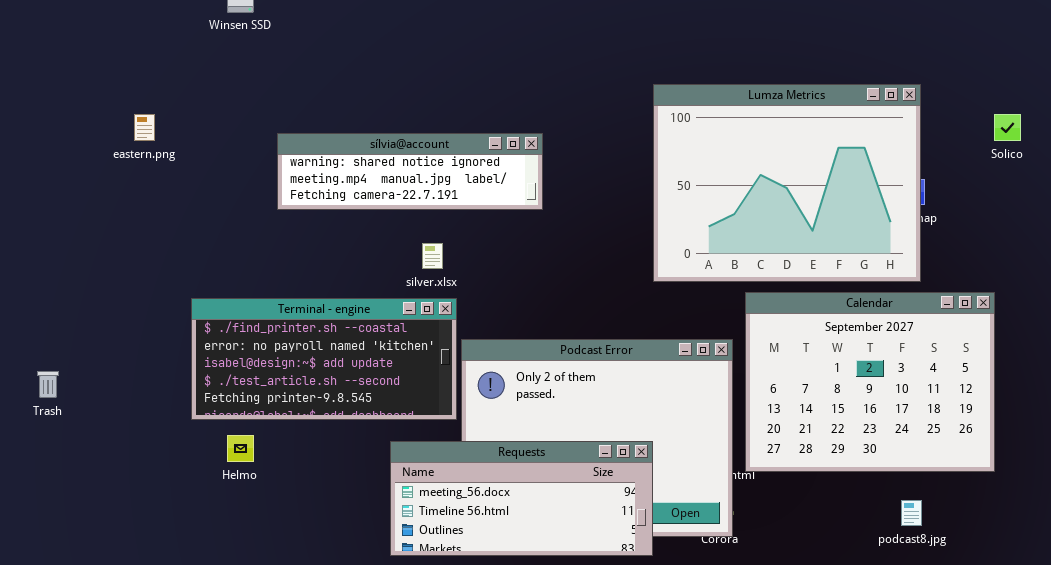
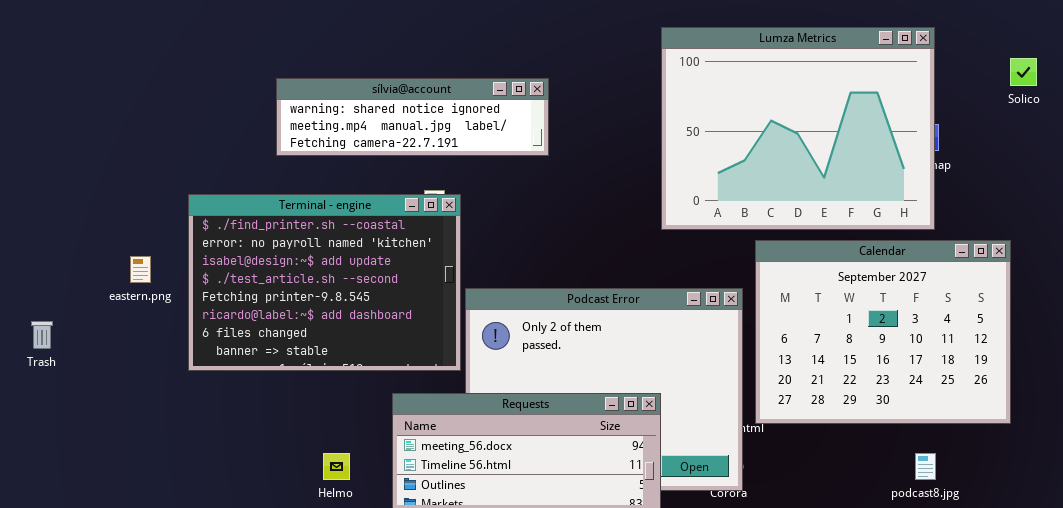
eastern.png: [134,114,155,141] -> [130,256,151,283], moved
Terminal - engine: [191,298,457,420] -> [188,194,461,371], resized
Helmo: [227,435,254,462] -> [323,453,350,480], moved

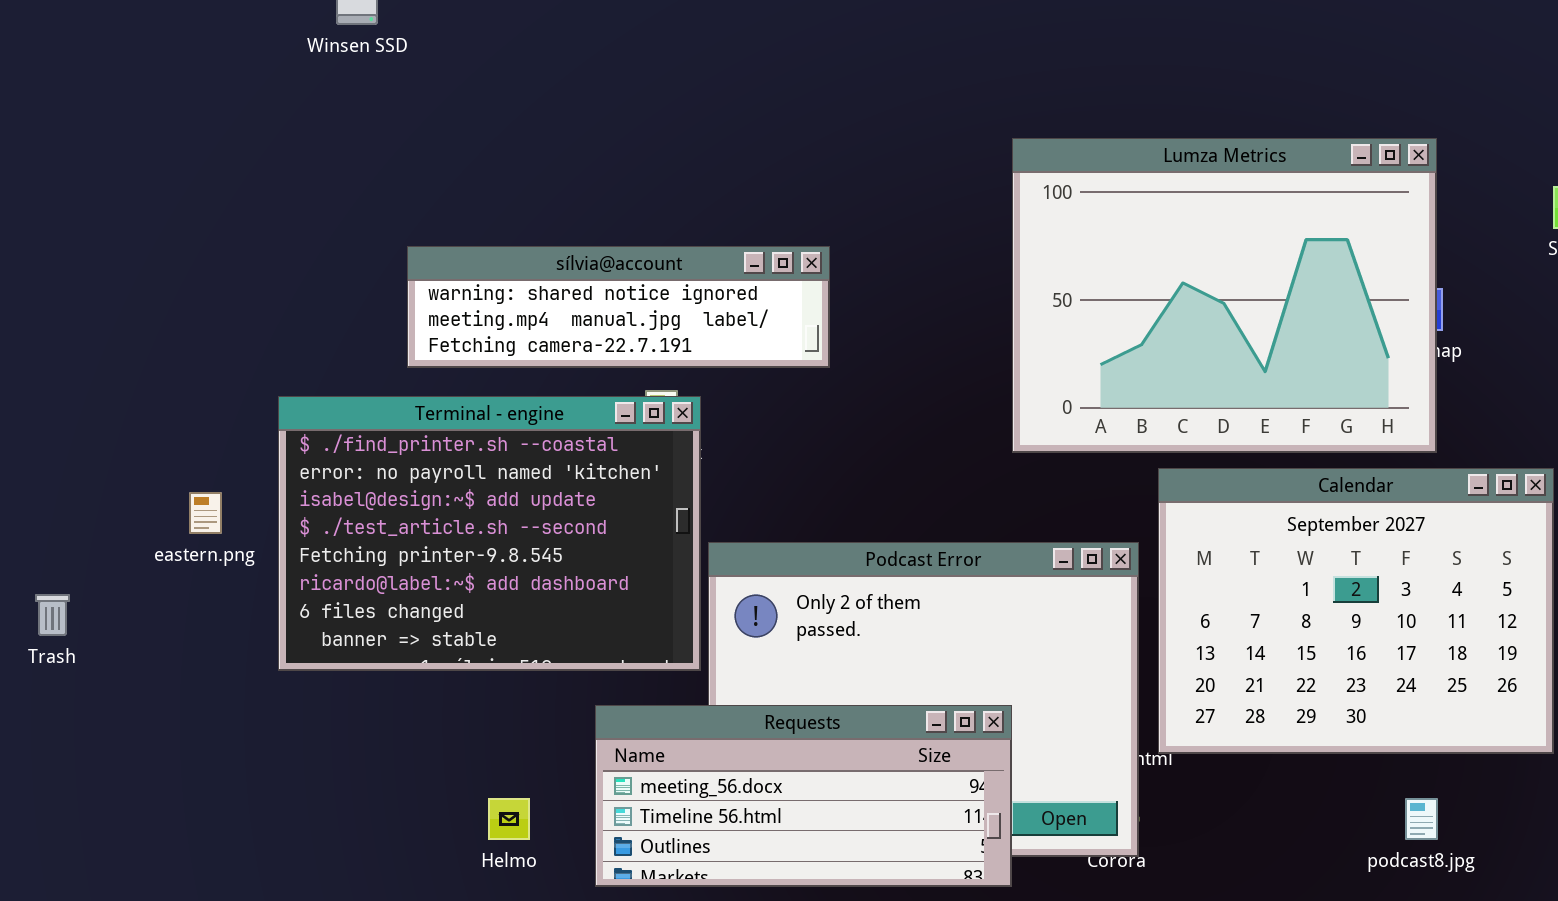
sílvia@account: [276,78,549,156] -> [407,246,830,368], moved

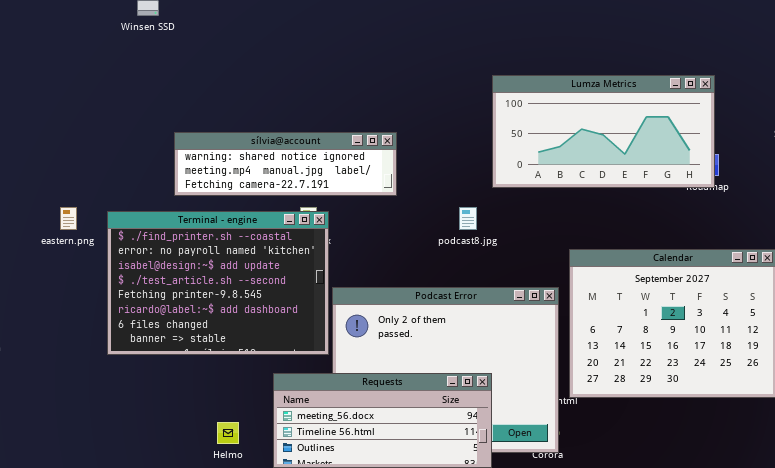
Lumza Metrics: [1012,138,1437,453] -> [492,75,715,188], resized
eastern.png: [189,492,222,534] -> [60,207,77,230], moved
podcast8.jpg: [1405,798,1438,840] -> [459,207,477,230], moved

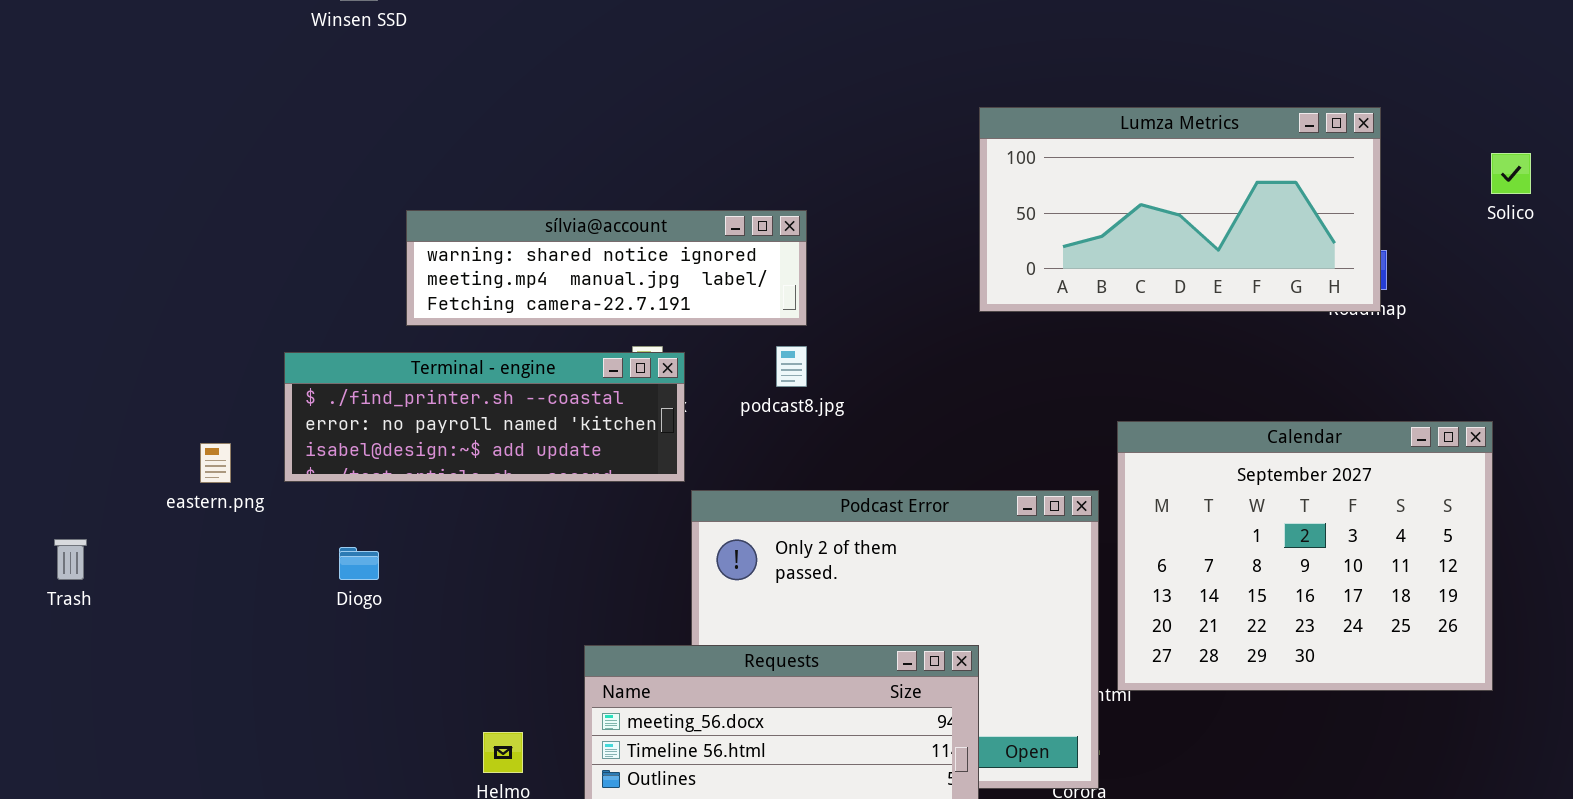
eastern.png: [60,207,77,230] -> [200,443,231,483], moved
podcast8.jpg: [459,207,477,230] -> [776,346,807,387], moved
Terminal - engine: [107,211,329,355] -> [284,352,685,482], resized

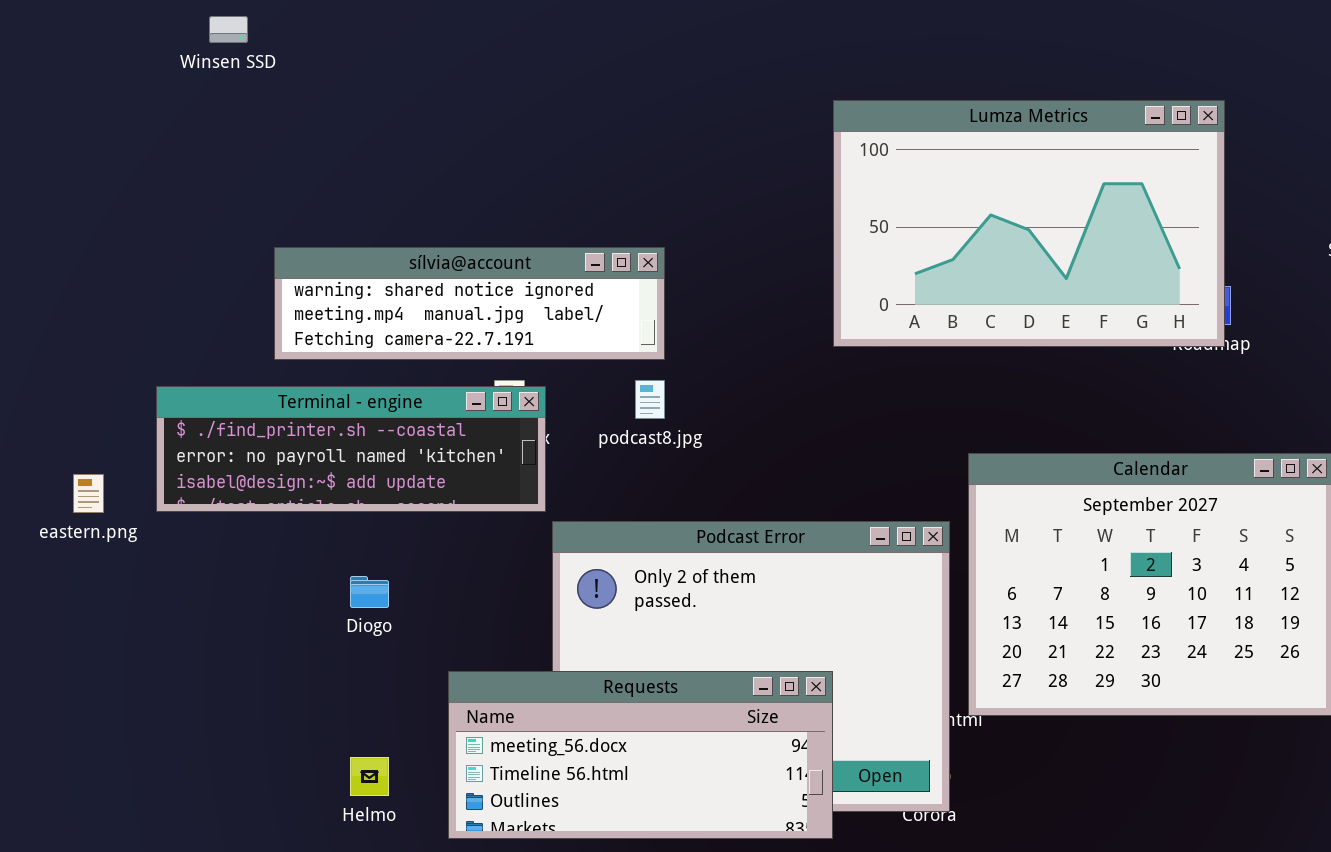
Lumza Metrics: [979,107,1381,312] -> [833,100,1225,347], resized
Diogo: [339,547,379,580] -> [350,576,389,608], moved

